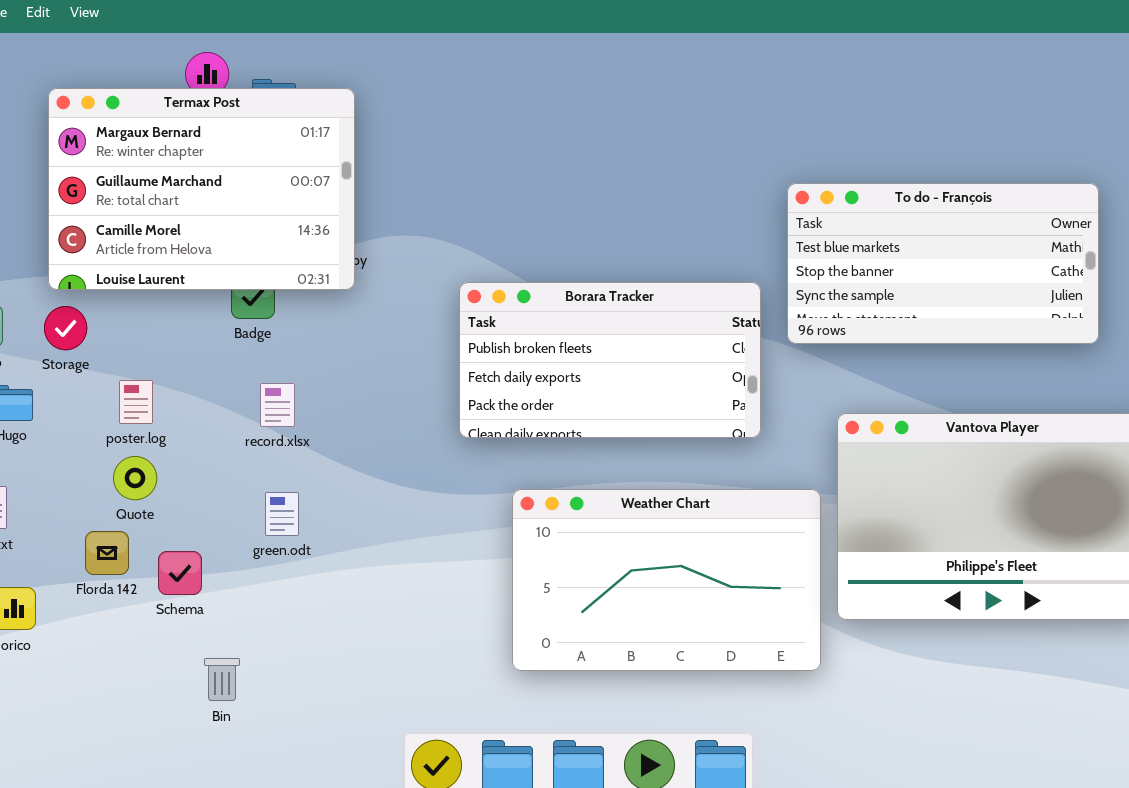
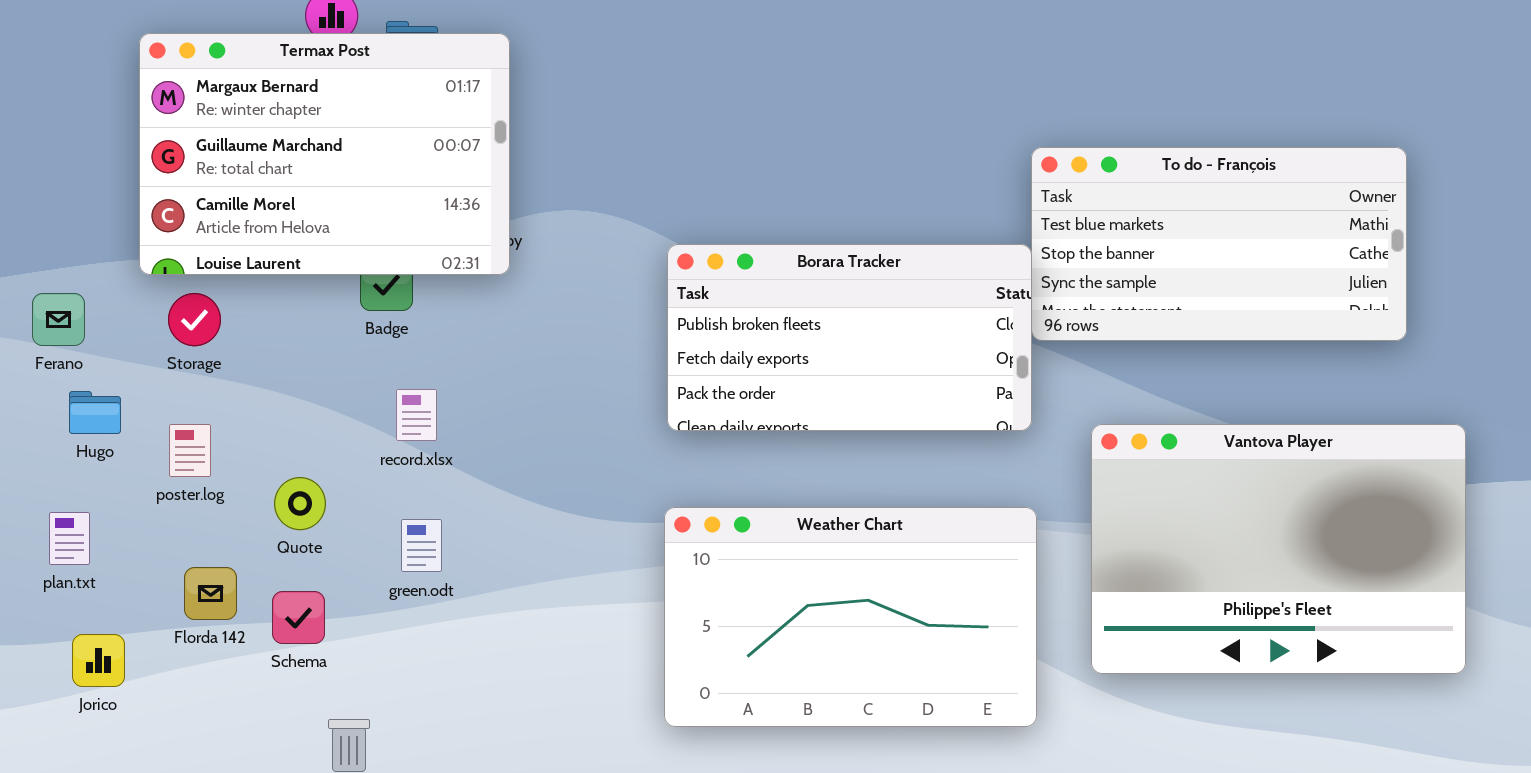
Borara Tracker: [459,282,761,438] -> [667,244,1032,431], moved
Storage: [44,306,87,350] -> [168,293,221,346], moved
poster.log: [119,380,153,424] -> [169,424,211,477], moved
Quote: [113,456,157,500] -> [274,477,326,530], moved
Weather Chart: [512,489,821,671] -> [664,507,1037,727], moved

